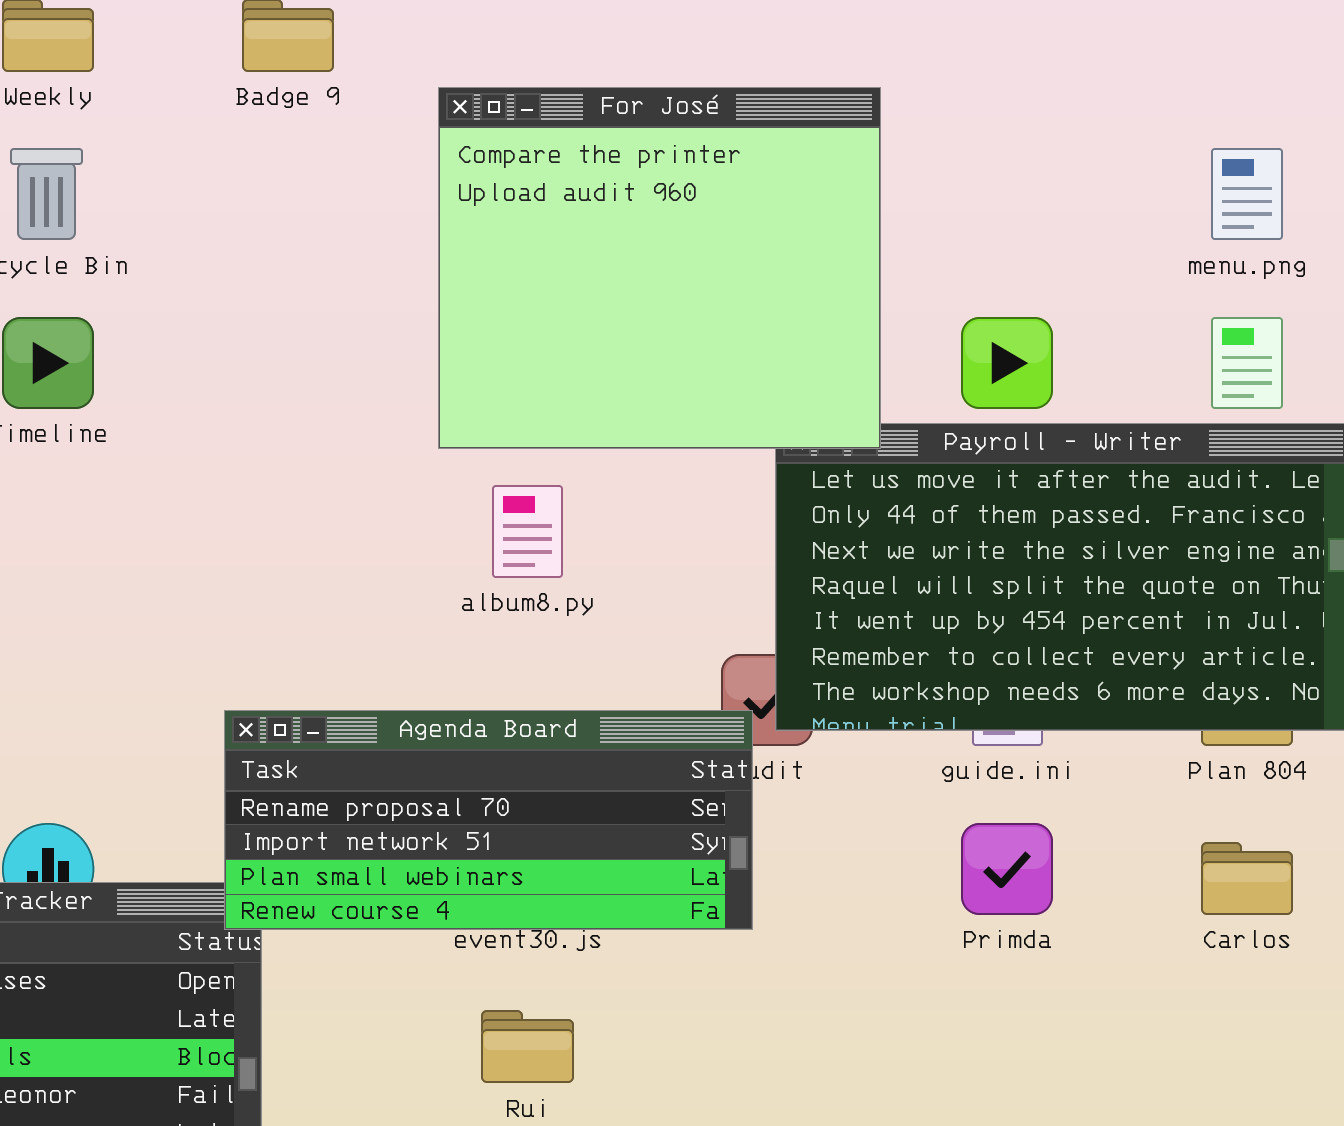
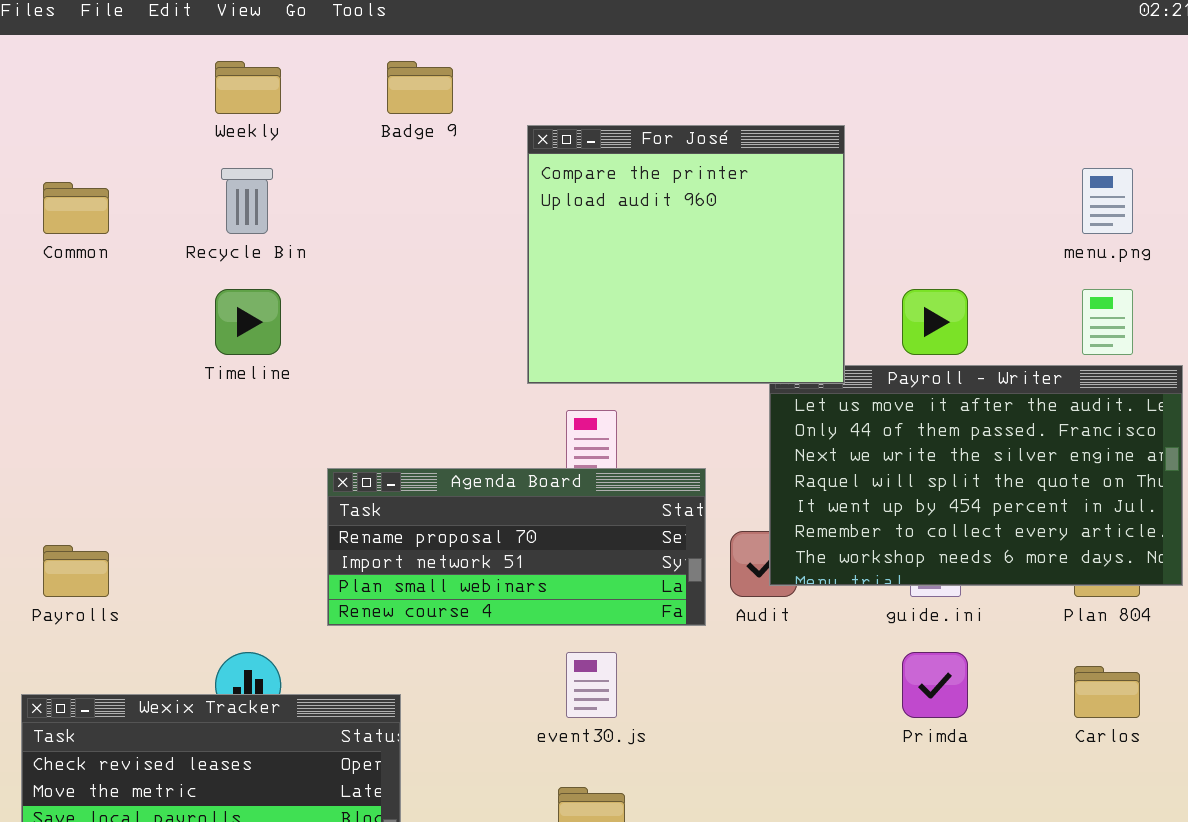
Agenda Board: [224,710,753,930] -> [327,468,706,626], moved

